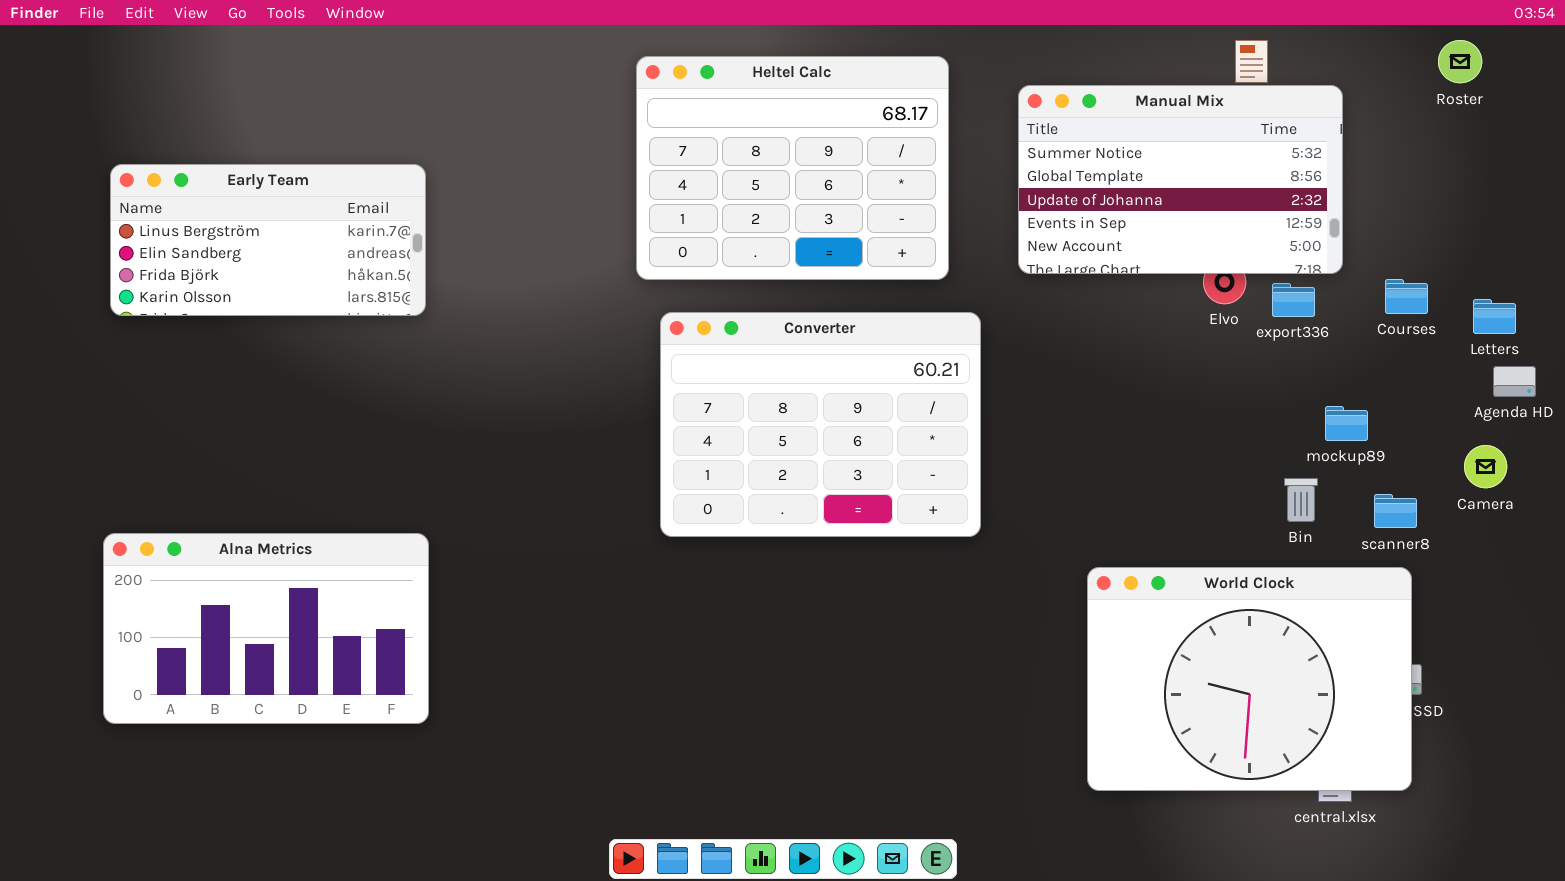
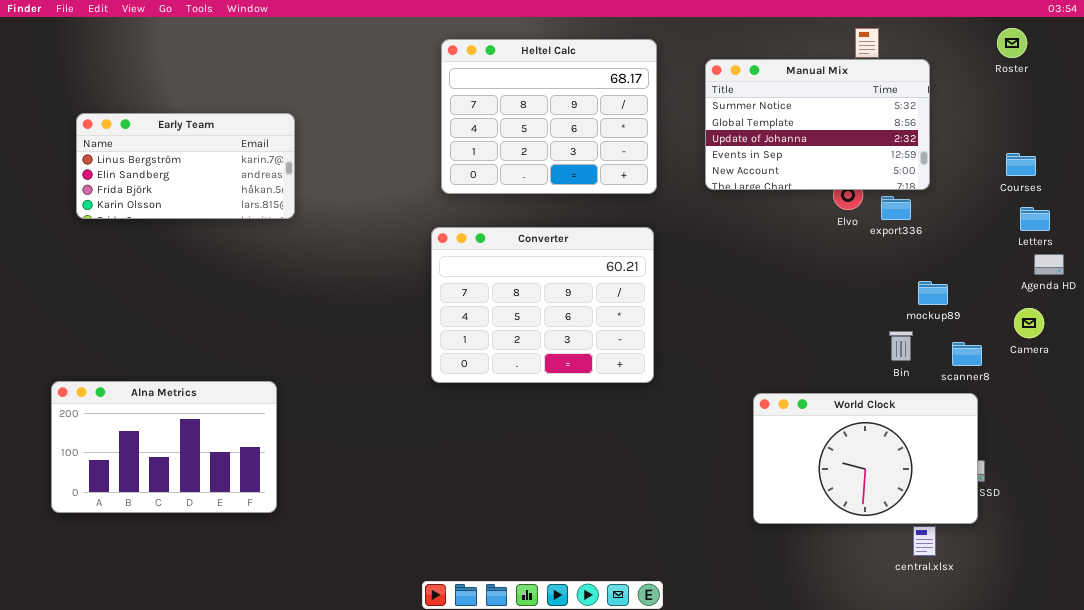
Courses: [1385,279,1428,314] -> [1006,153,1036,176], moved
Converter: [660,312,981,537] -> [431,227,654,383], moved
Alna Metrics: [103,533,429,724] -> [51,381,277,513], moved
World Clock: [1087,567,1412,791] -> [753,393,978,524], resized

